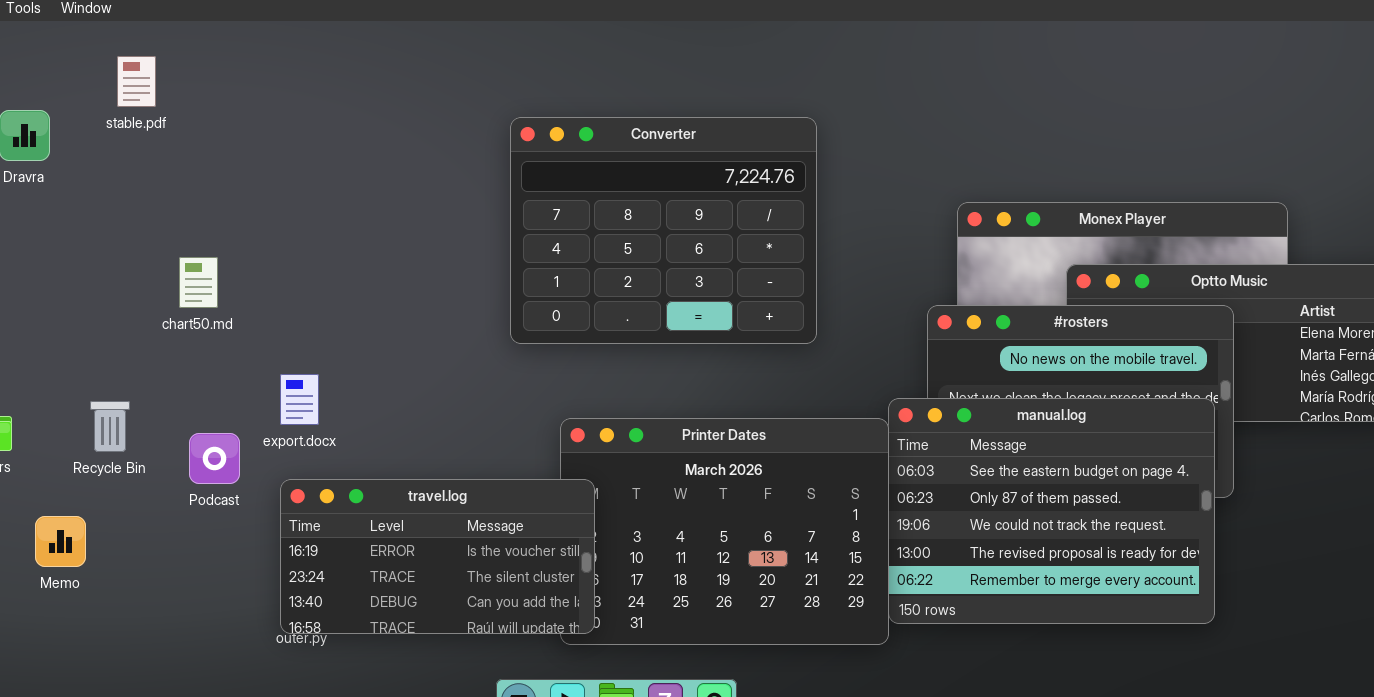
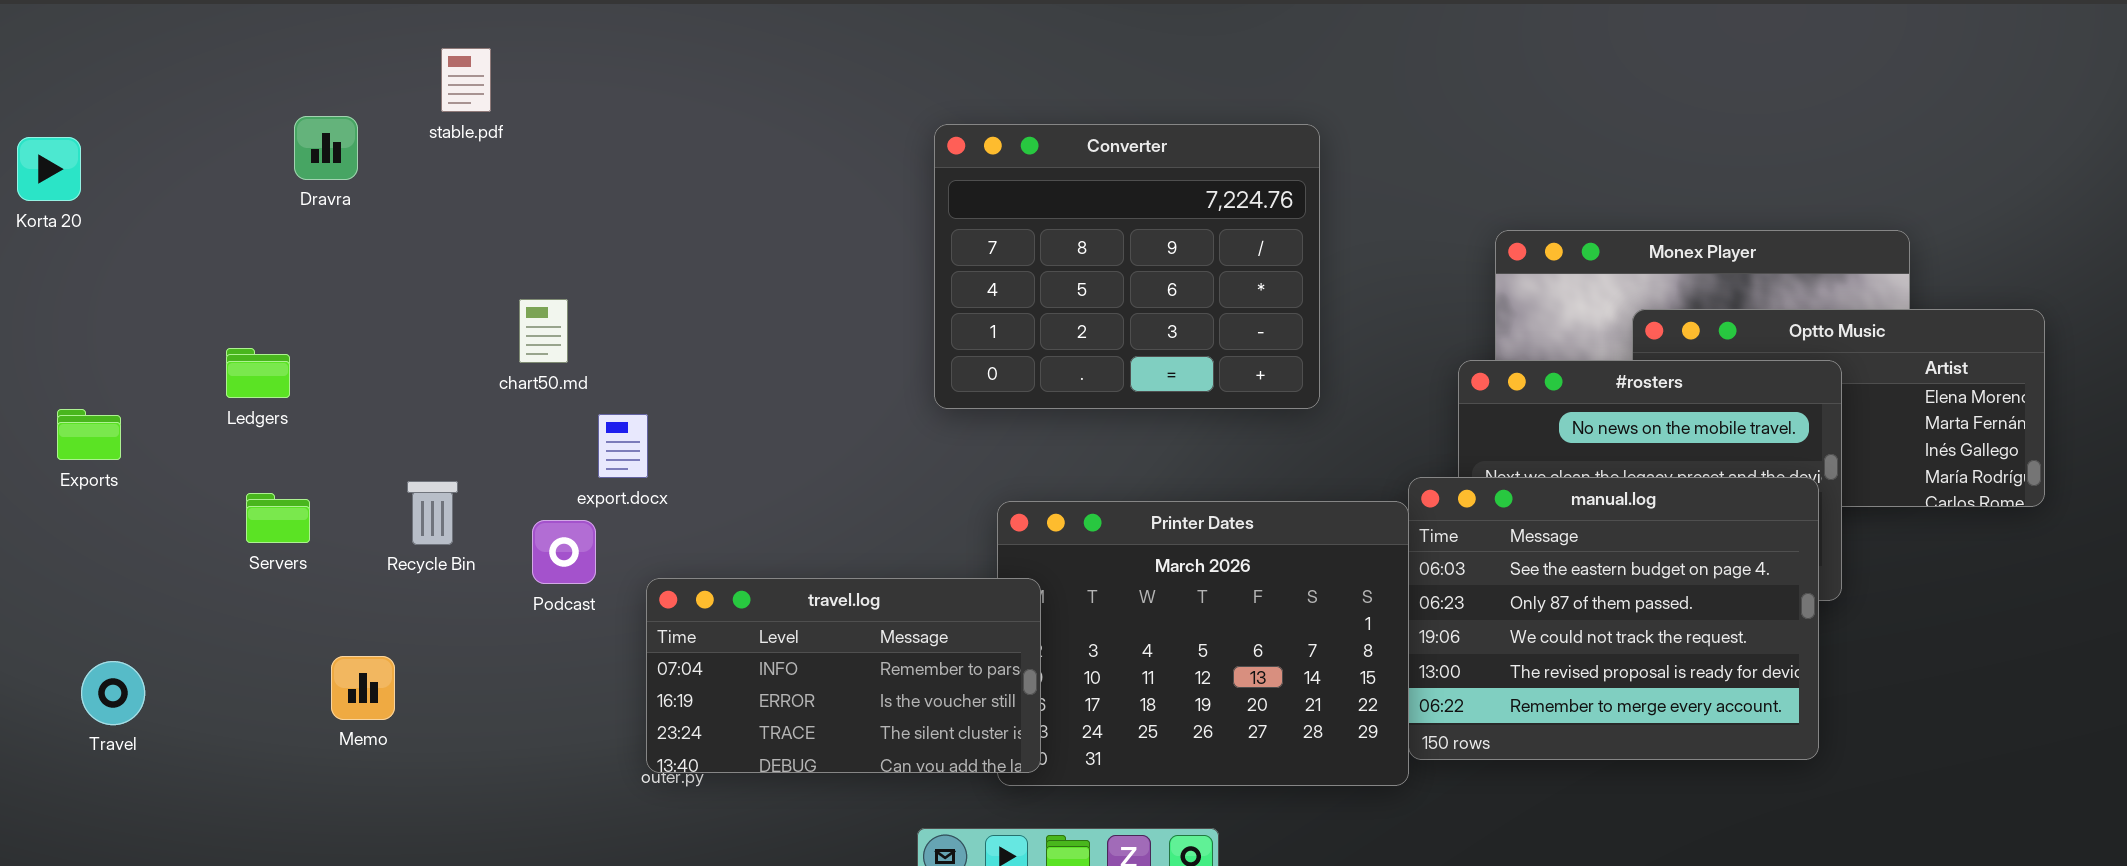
export.docx: [280,374,319,425] -> [598,414,648,478], moved
travel.log: [280,479,595,634] -> [646,578,1041,773], scrolled up 1 row
Memo: [35,516,86,567] -> [331,656,395,720], moved

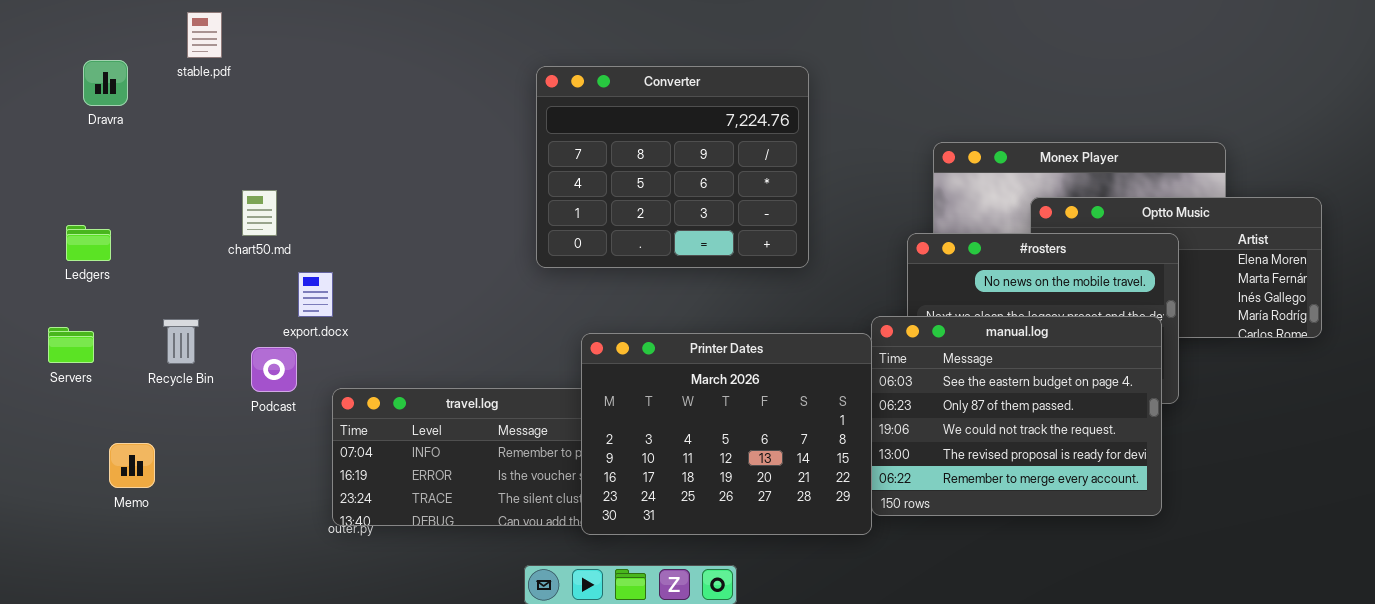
Ledgers: [226,348,290,398] -> [66,225,111,261], moved
Printer Dates: [997,501,1409,786] -> [581,333,872,535], raised

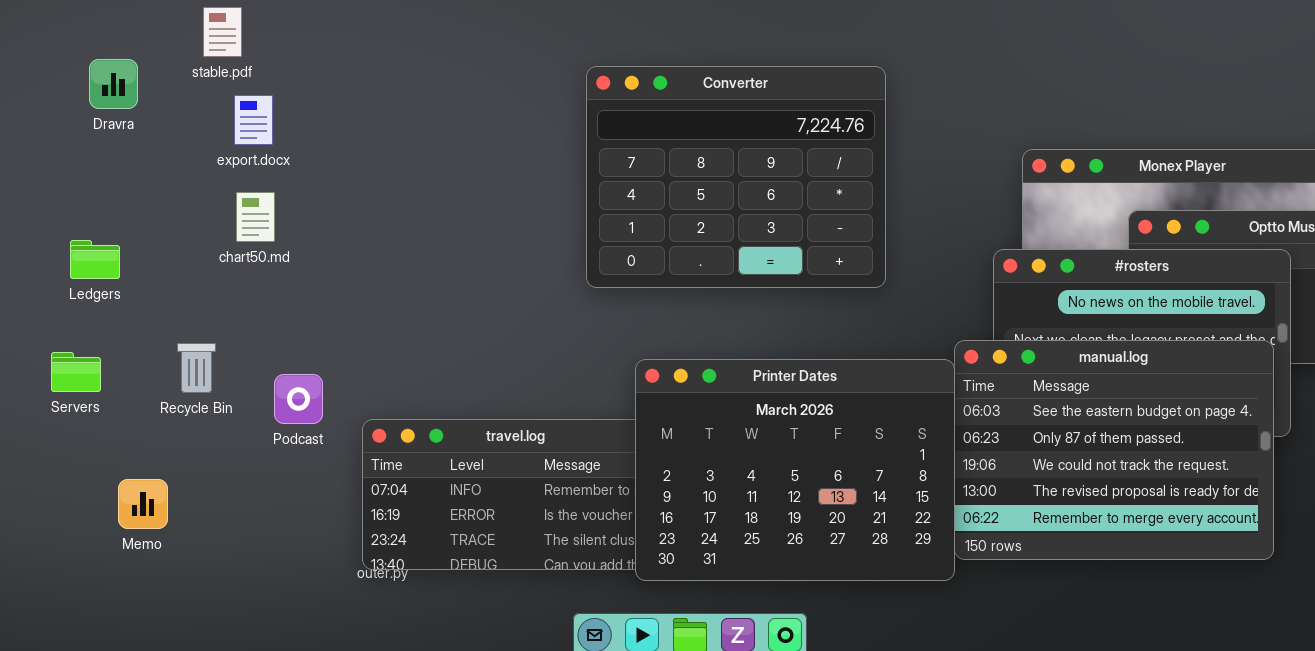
chart50.md: [242,190,277,236] -> [236,192,275,242], moved
export.docx: [298,272,333,317] -> [234,95,273,145], moved

